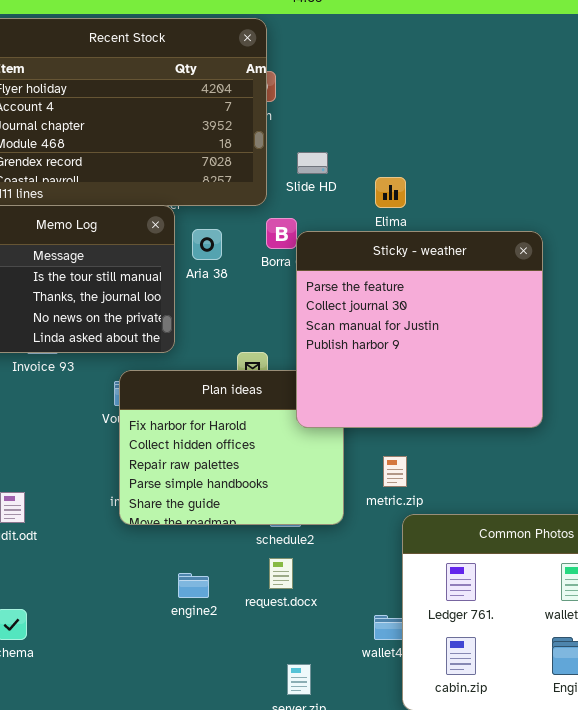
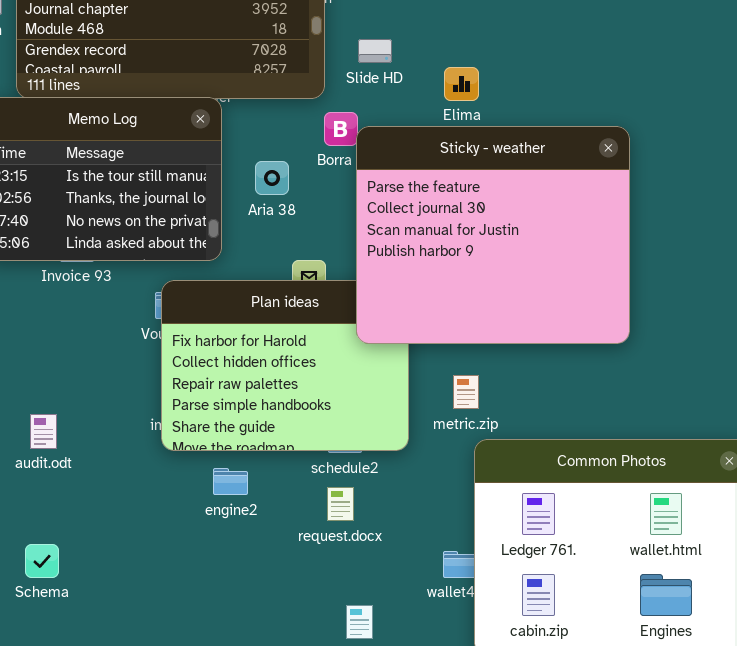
Aria 38: [192,229,222,260] -> [255,161,289,195], moved
engine2: [178,573,209,598] -> [213,468,248,495], moved

